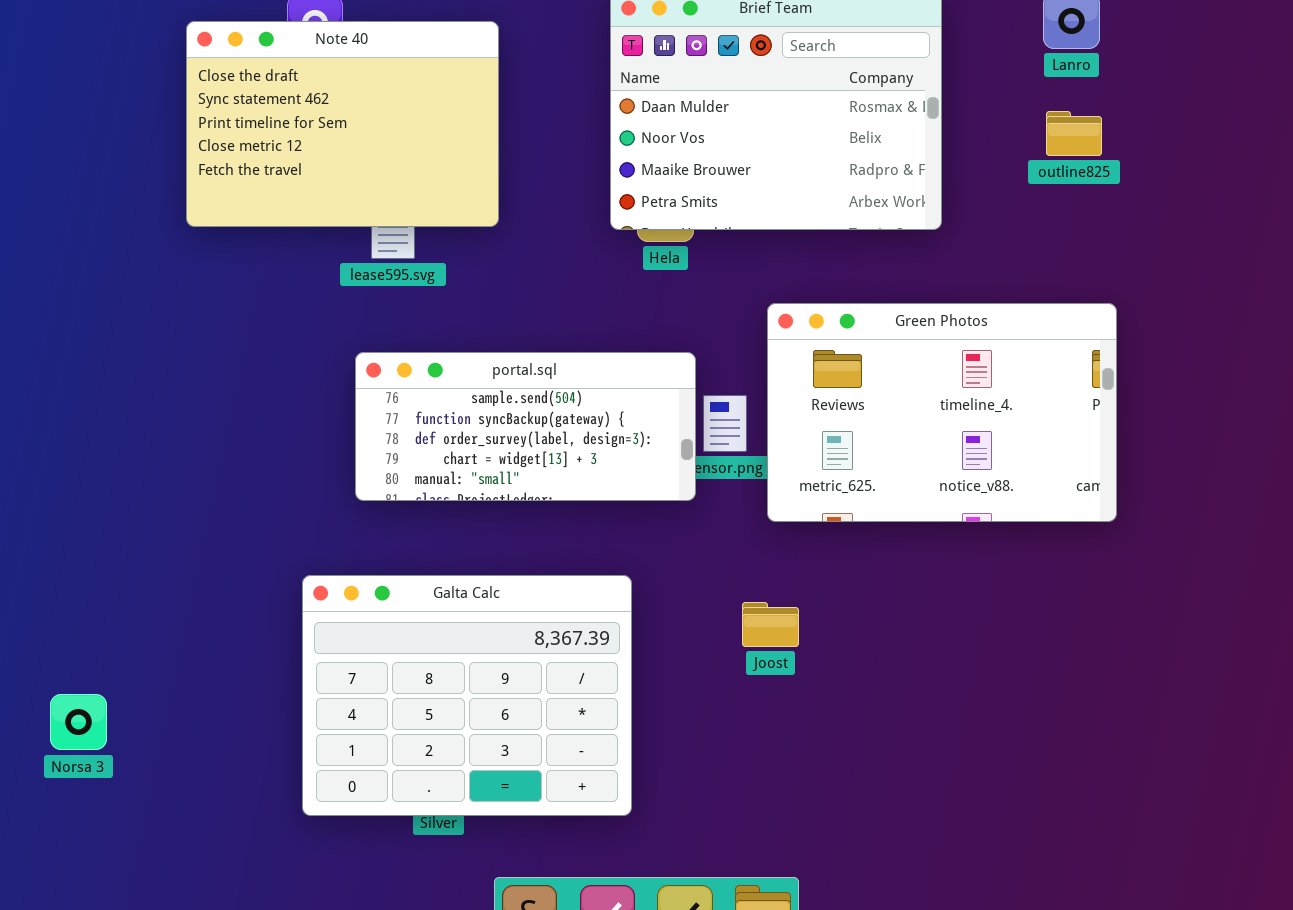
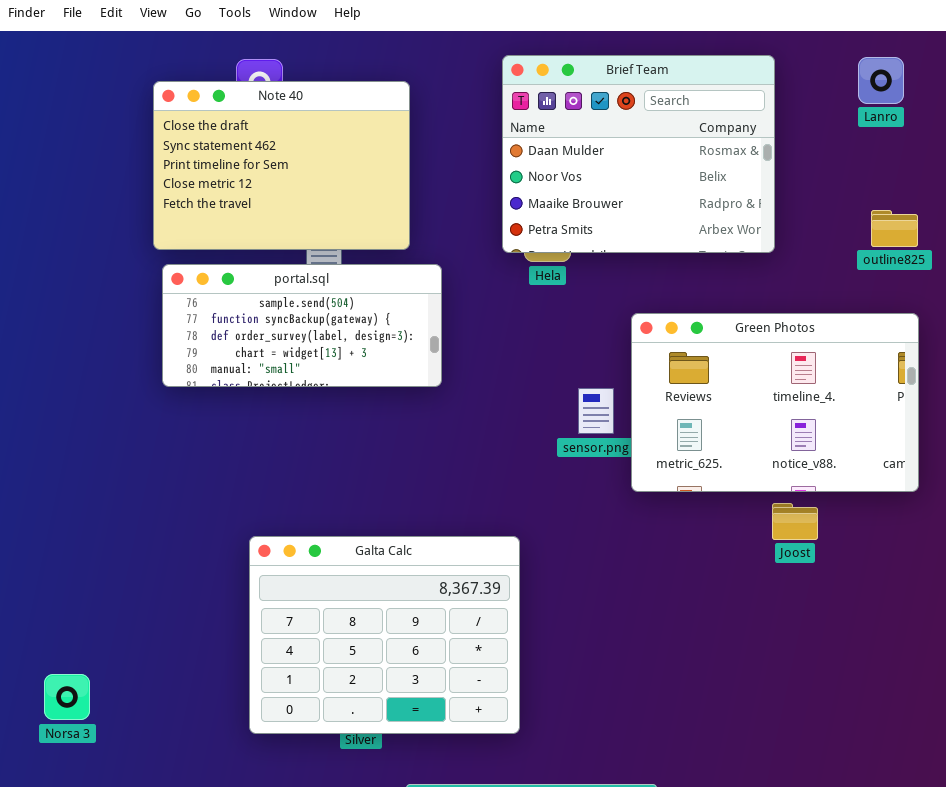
outline825: [1046,111,1102,156] -> [871,210,918,247], moved
portal.sql: [355,352,696,501] -> [162,264,442,387], moved
Joost: [742,602,799,647] -> [772,503,818,540], moved
Norsa 3: [50,694,107,750] -> [44,674,90,720], moved

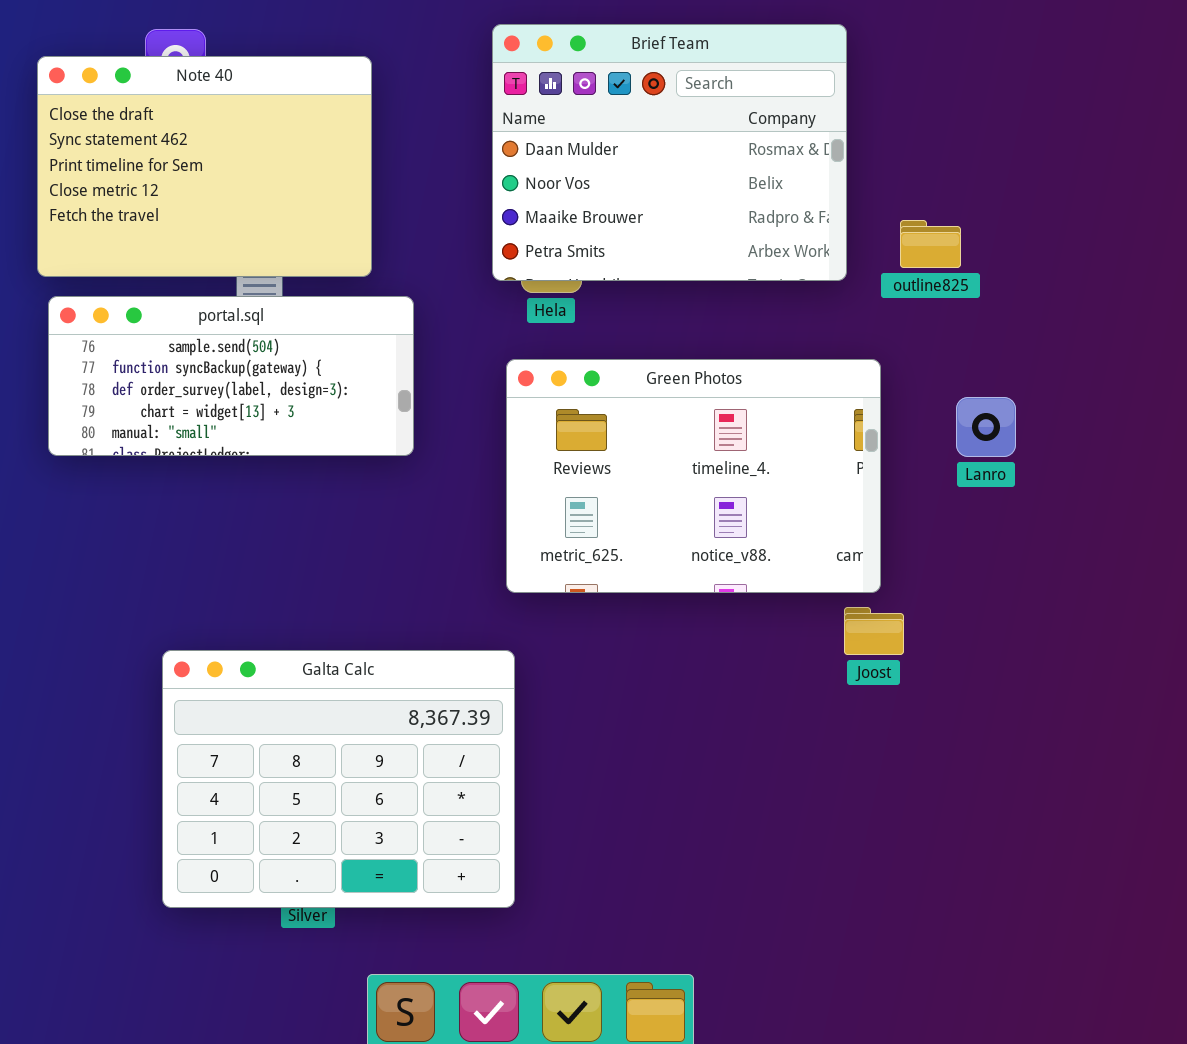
Lanro: [858,57,904,104] -> [956,397,1016,457], moved
outline825: [871,210,918,247] -> [900,220,961,268], moved
Green Photos: [631,313,919,492] -> [506,359,881,593], moved

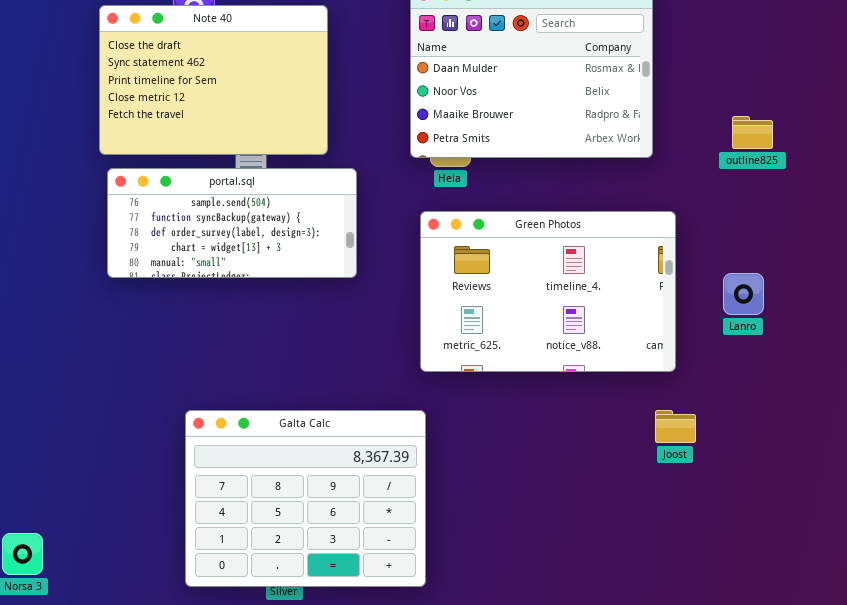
outline825: [900,220,961,268] -> [732,116,773,149], moved
Lanro: [956,397,1016,457] -> [723,273,764,315], moved
Joost: [844,607,904,655] -> [655,410,696,443], moved

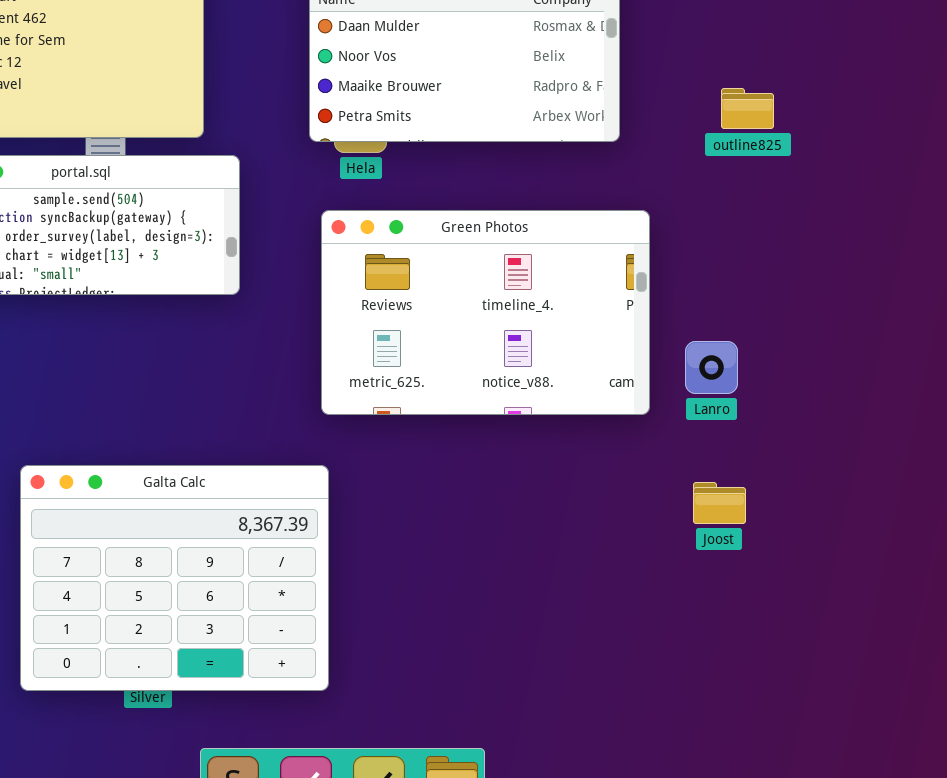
Lanro: [723,273,764,315] -> [685,341,738,394], moved
Joost: [655,410,696,443] -> [693,482,746,524], moved

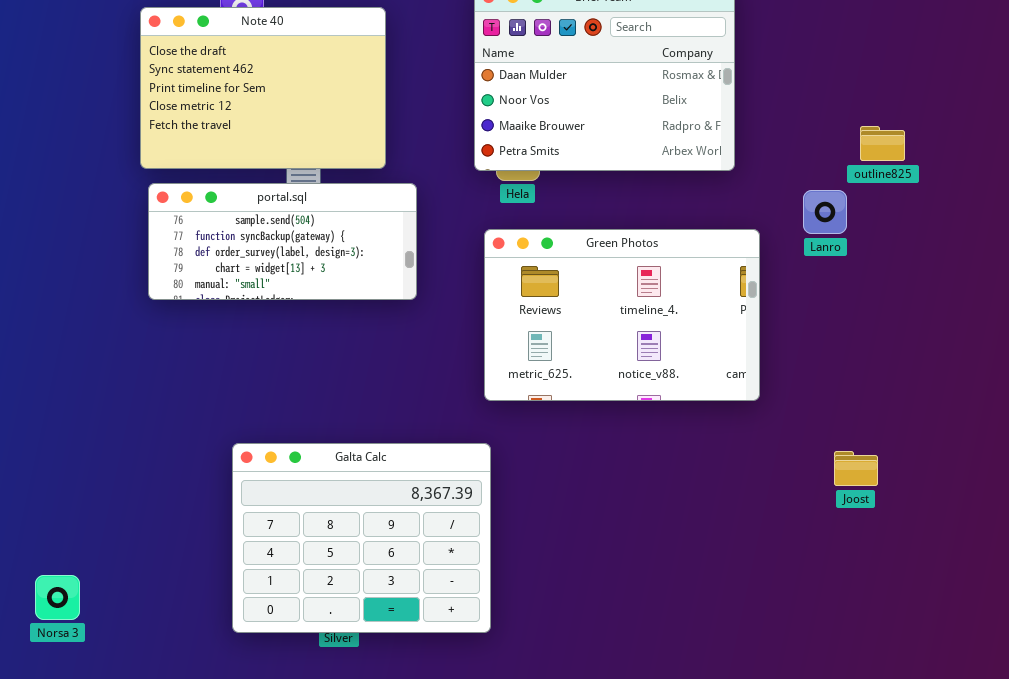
outline825: [721,88,774,129] -> [860,126,905,161], moved
Lanro: [685,341,738,394] -> [803,190,847,234], moved
Joost: [693,482,746,524] -> [834,451,878,486], moved

